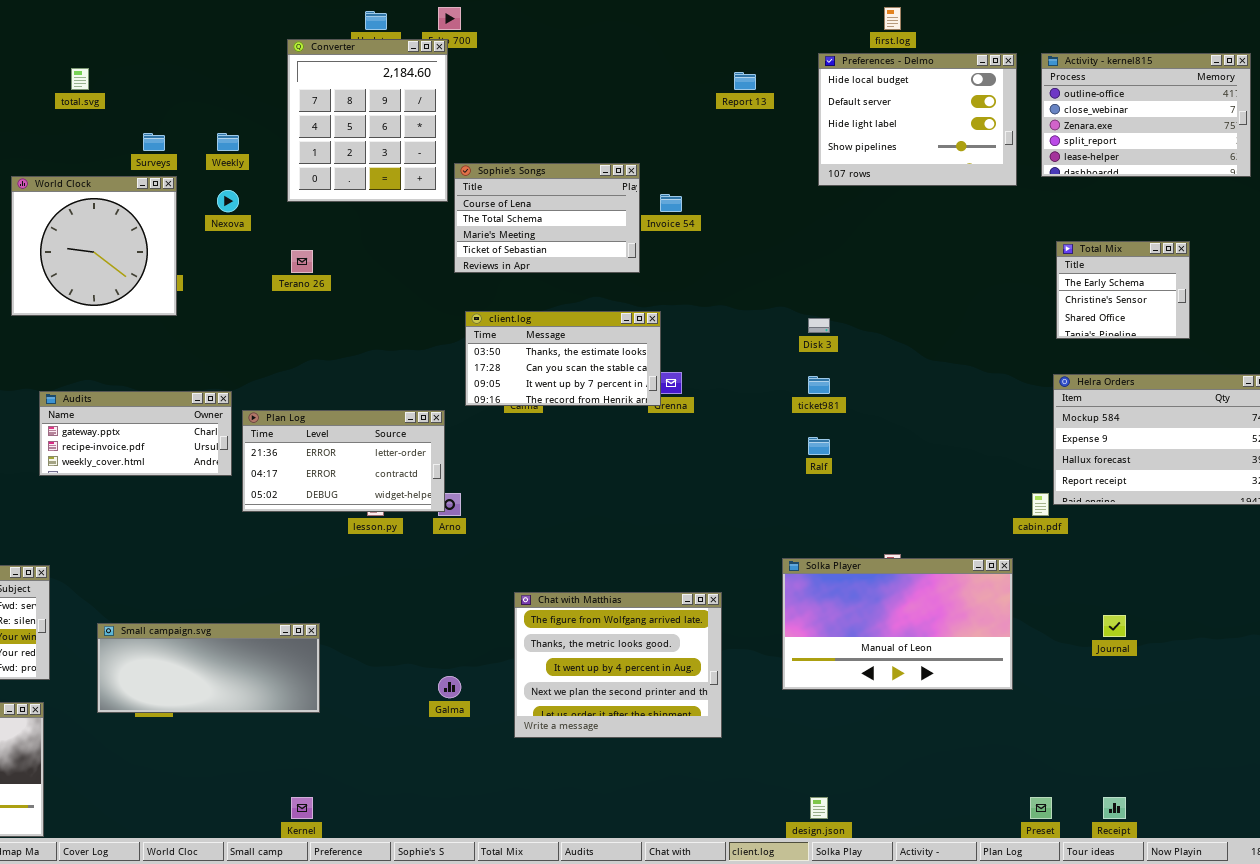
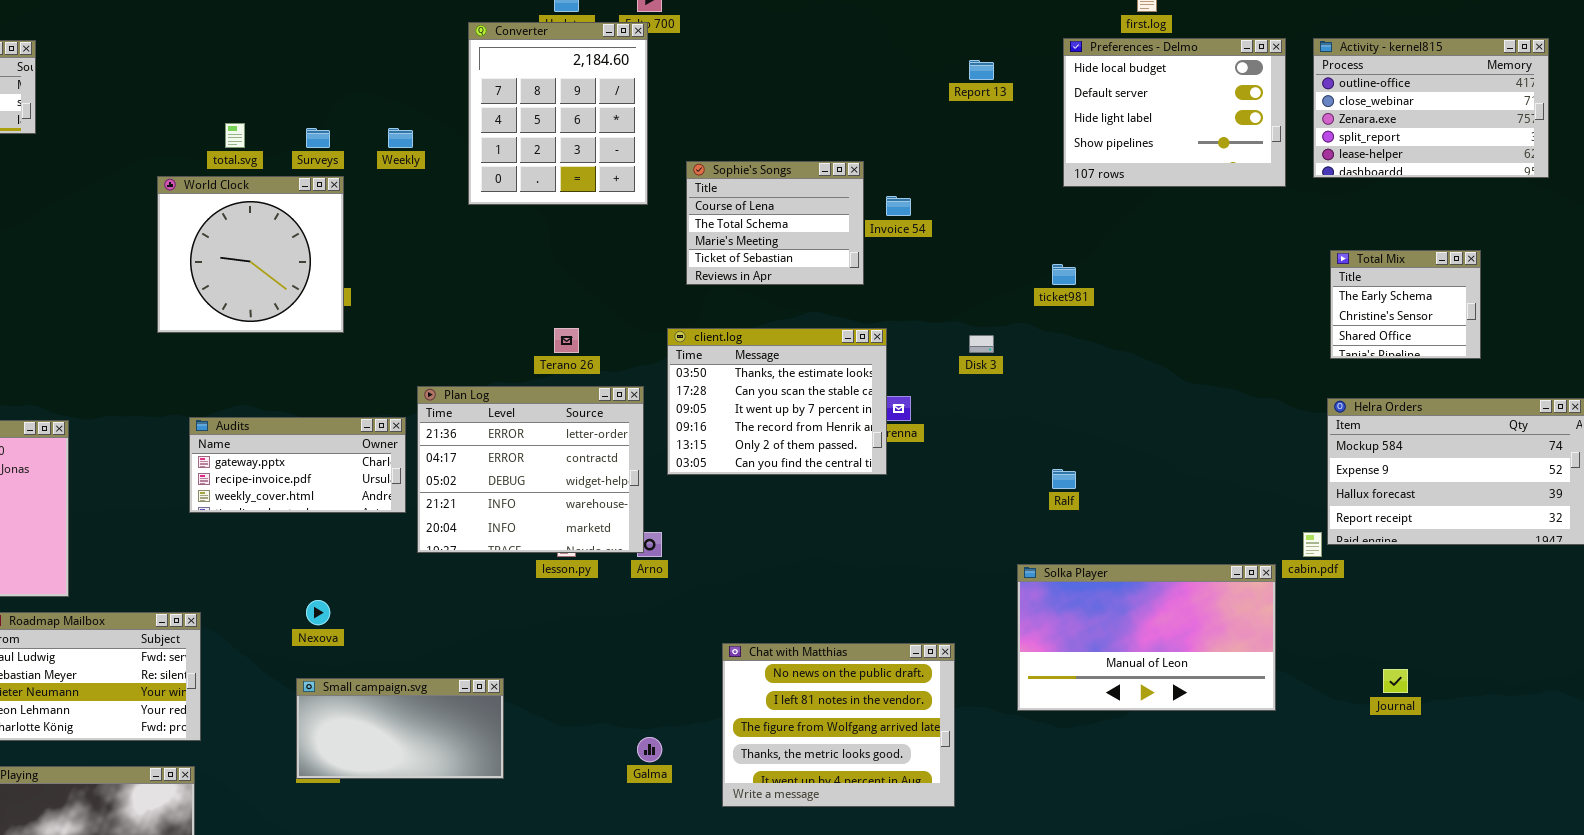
total.svg: [71,68,89,90] -> [225,123,245,148], moved
Sophie's Songs: [454,163,640,273] -> [686,161,864,285], resized
Nexova: [217,190,239,212] -> [306,600,330,625], moved
Terano 26: [291,250,313,273] -> [554,328,579,353], moved
client.log: [465,311,661,406] -> [667,328,887,475], resized
Disk 3: [808,318,830,333] -> [969,335,994,353], moved
ticket981: [808,376,830,394] -> [1052,264,1076,285], moved
Plan Log: [242,410,445,512] -> [417,386,644,553], resized
Solka Player: [782,558,1013,690] -> [1017,564,1276,711], moved
Chat with Matthias: [514,592,722,738] -> [722,643,955,807], scrolled up 2 rows
Small campaign.svg: [97,623,320,713] -> [296,678,504,779], resized

